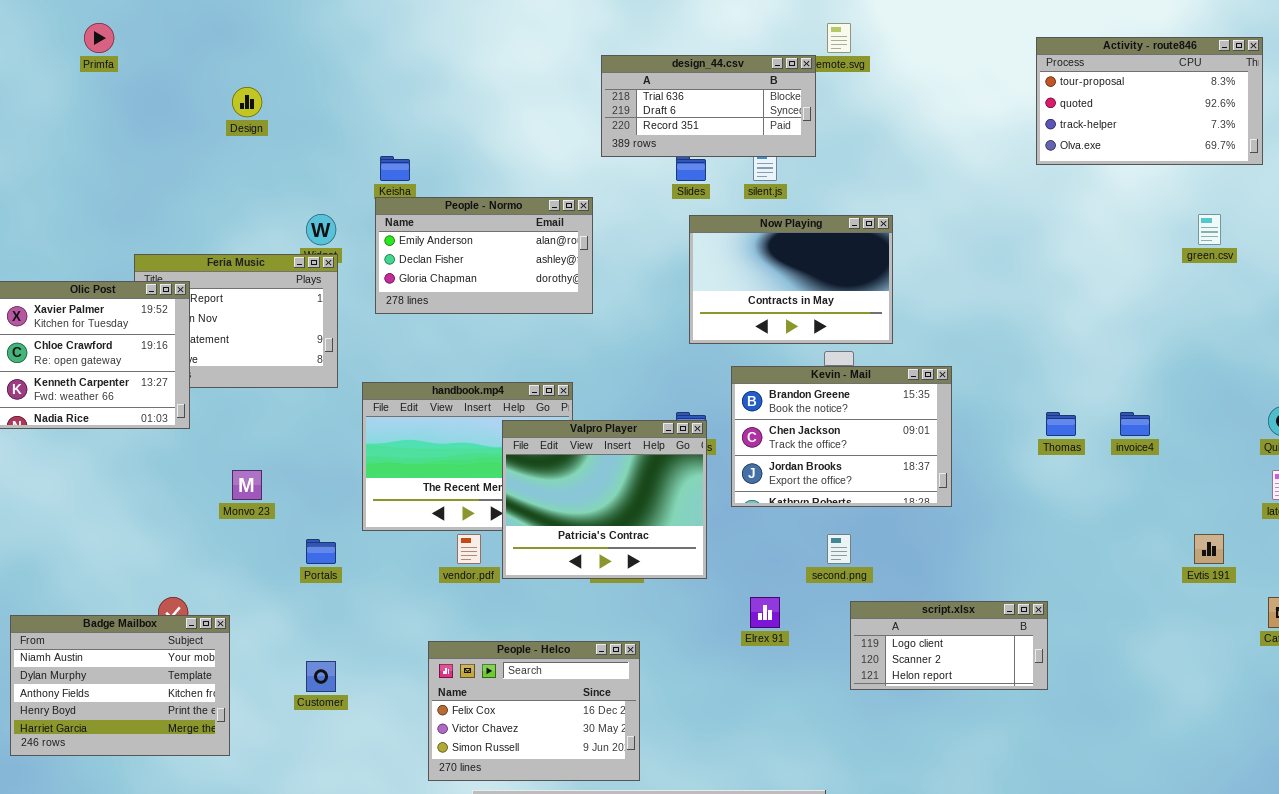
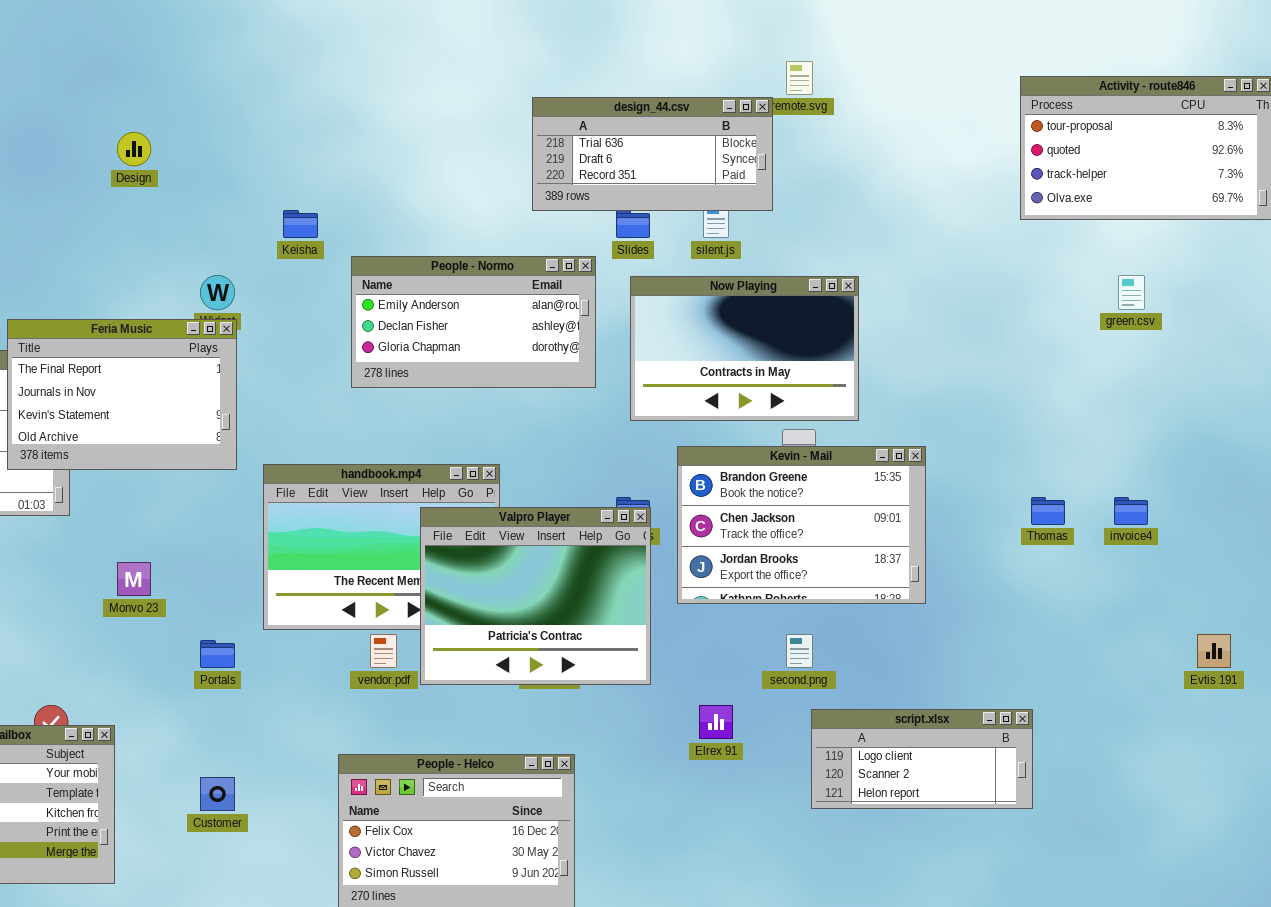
People - Normo: [375,197,593,314] -> [351,256,596,388], moved
green.csv: [1198,214,1221,245] -> [1118,275,1145,310], moved
Feria Music: [134,254,338,388] -> [7,319,237,470], raised

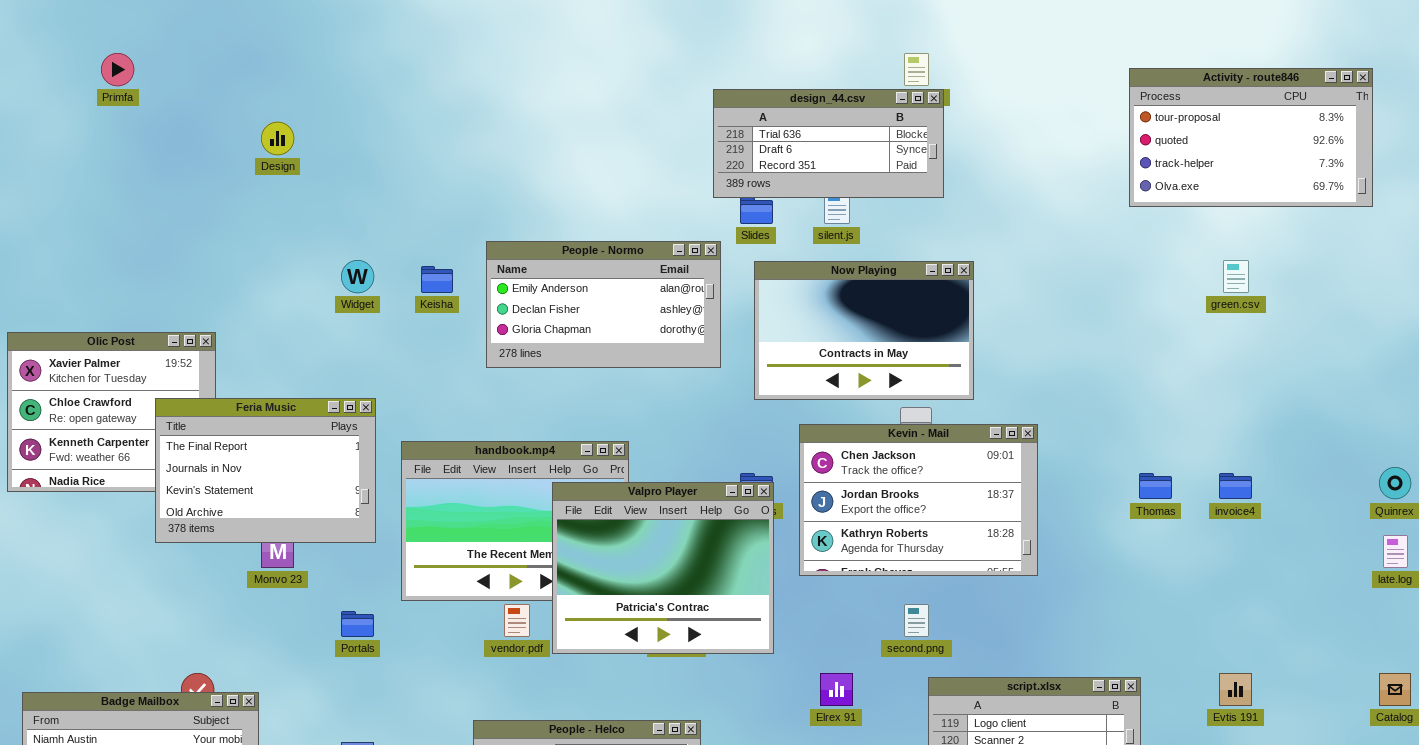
design_44.csv: [532,97,773,211] -> [713,89,944,198], moved
Keisha: [283,210,318,238] -> [421,266,453,293], moved
Feria Music: [7,319,237,470] -> [155,398,376,543], moved
Kevin - Mail: [677,446,926,604] -> [799,424,1038,576], scrolled down 1 row
Evtis 191: [1197,634,1231,668] -> [1219,673,1252,706], moved

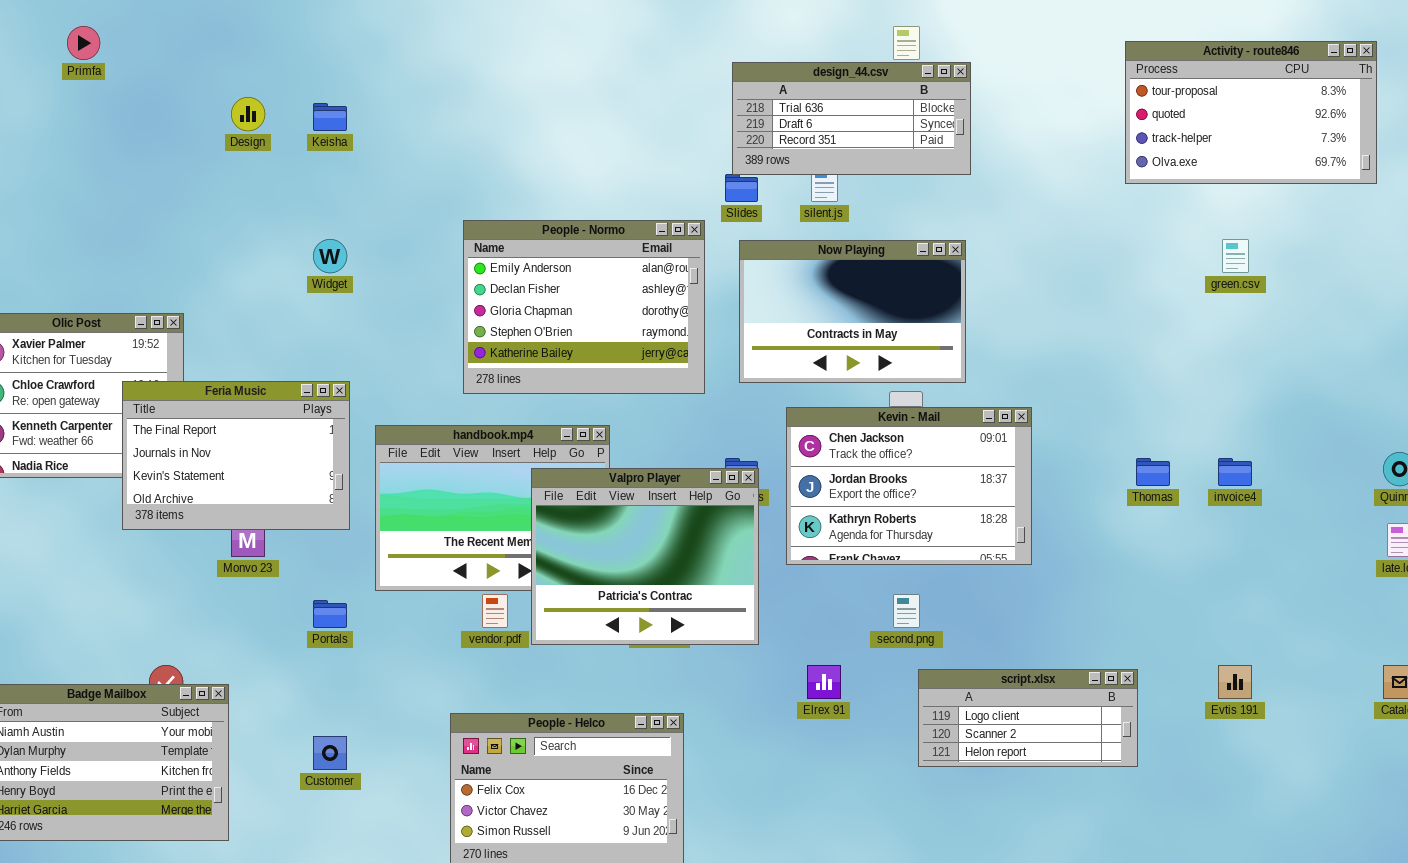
design_44.csv: [713,89,944,198] -> [732,62,971,175], moved
People - Normo: [486,241,721,368] -> [463,220,705,394], resized
Keisha: [421,266,453,293] -> [313,103,347,131], moved

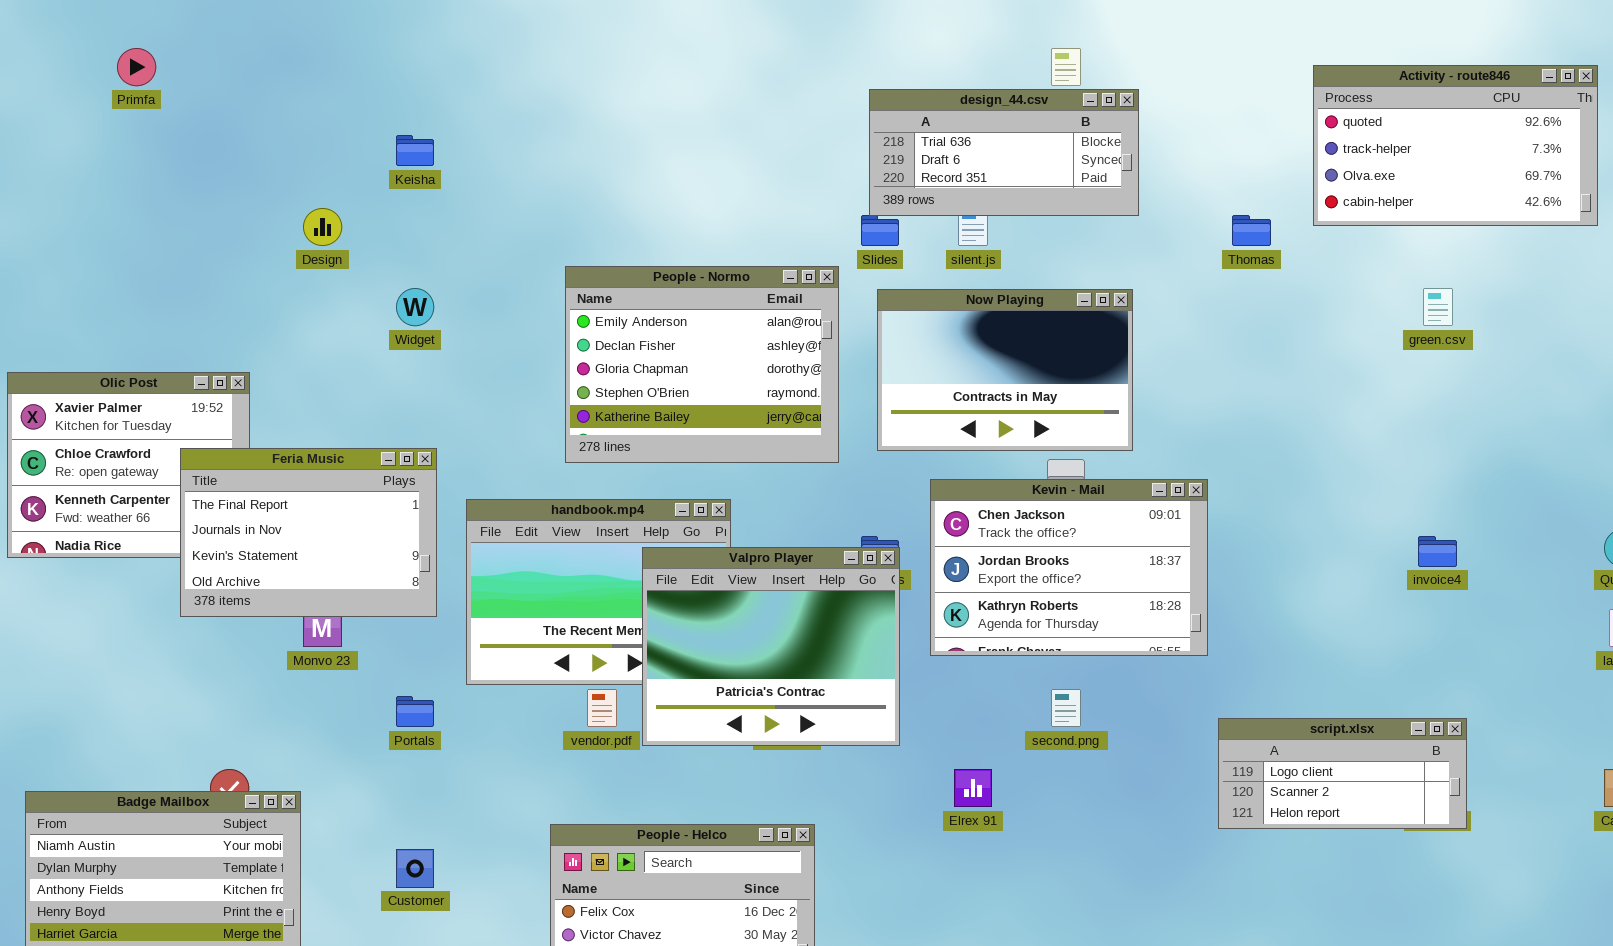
Activity - route846: [1125,41,1377,184] -> [1313,65,1598,226], scrolled down 1 row
Design: [231,97,265,131] -> [303,208,342,246], moved
Thomas: [1136,458,1170,486] -> [1232,215,1271,246], moved
script.xlsx: [918,669,1138,767] -> [1218,718,1467,829], moved

